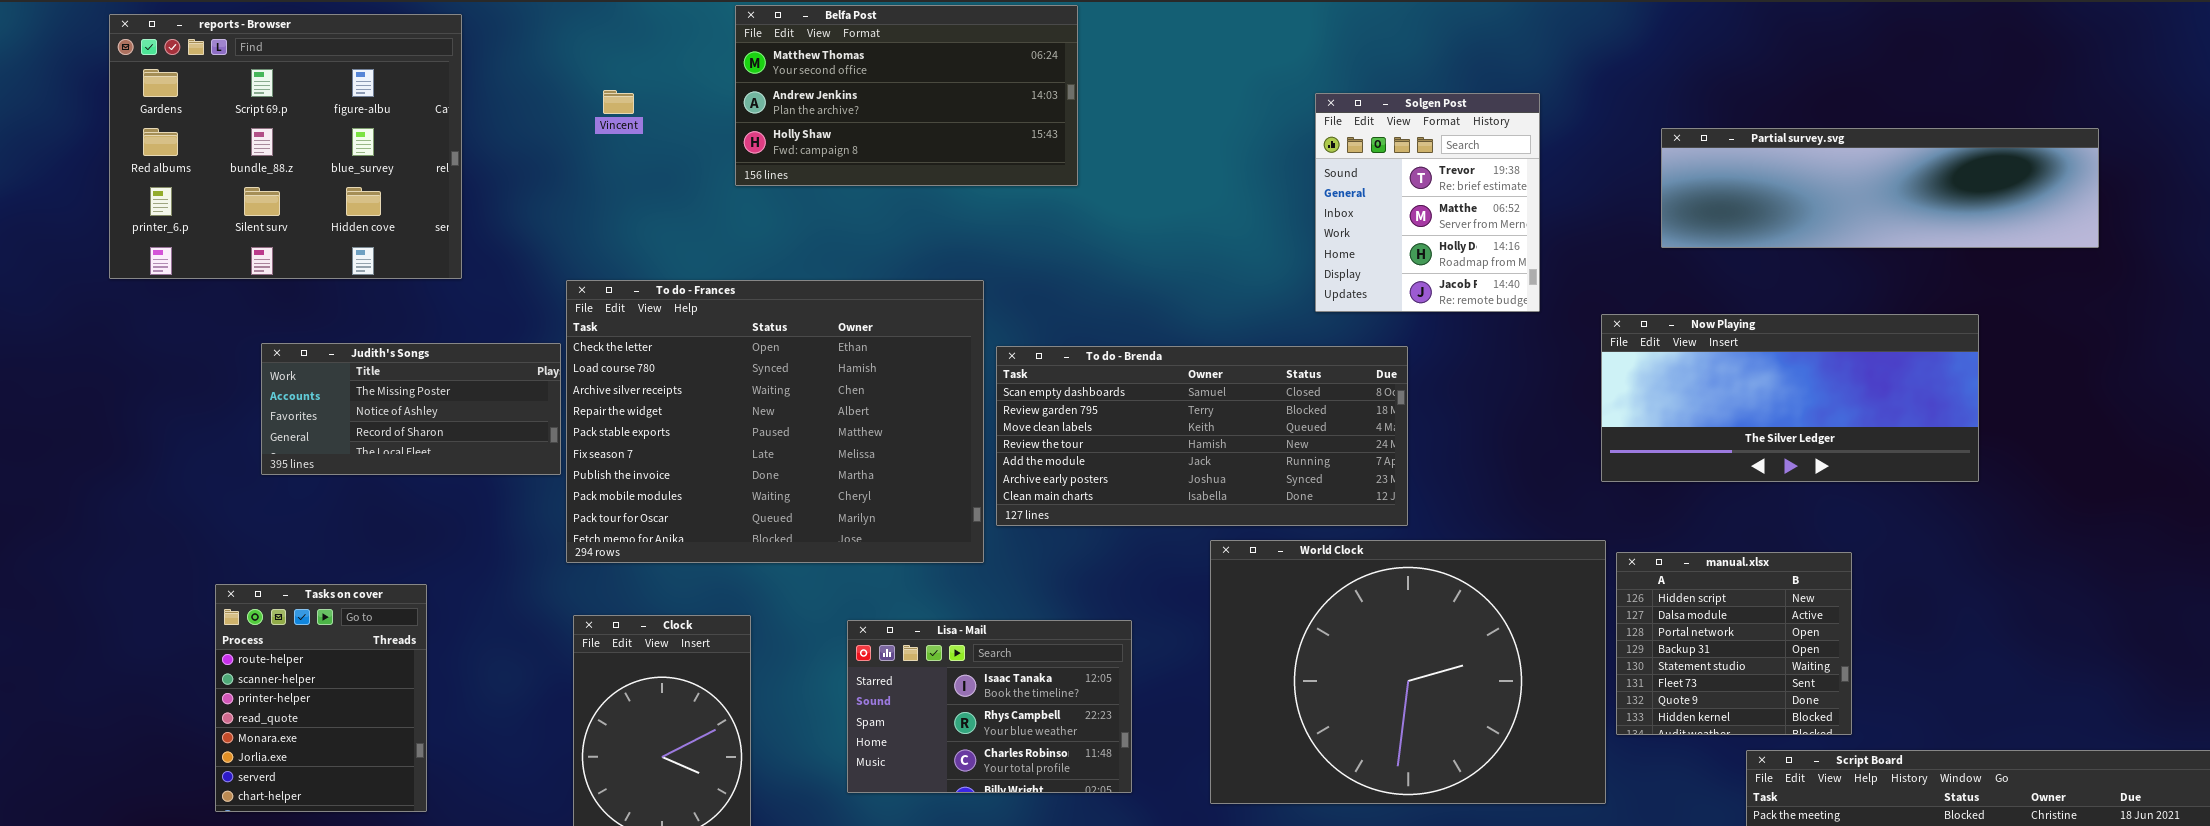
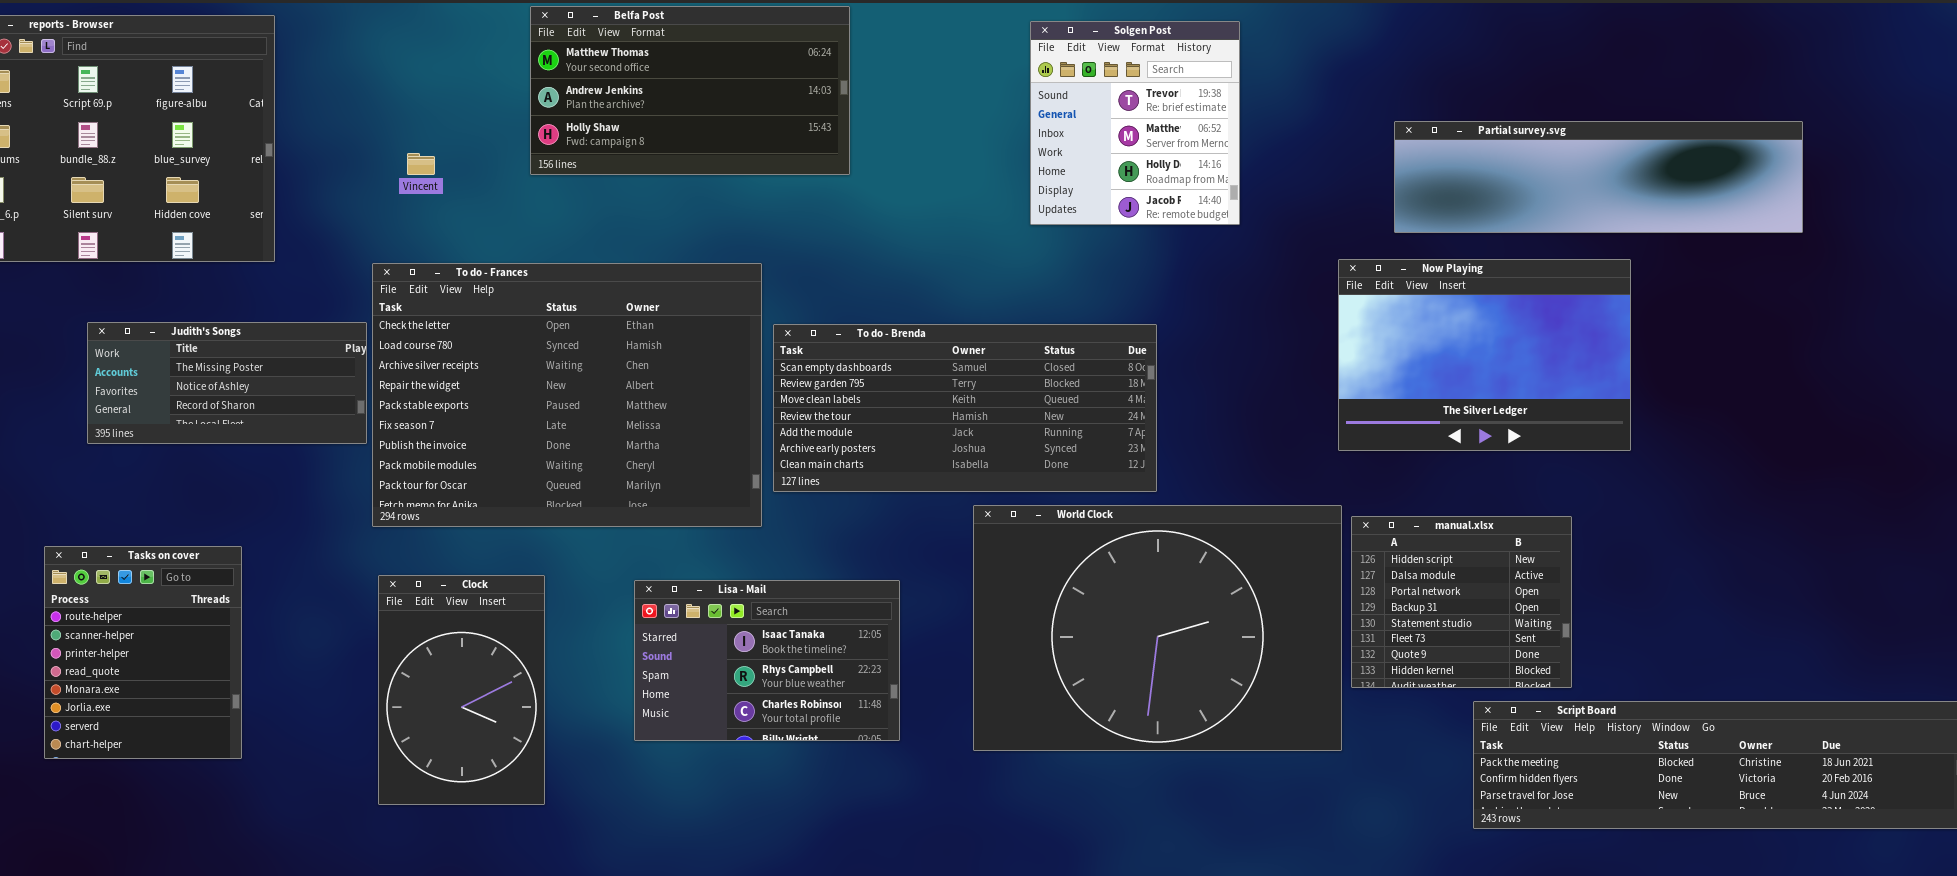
Vincent: [603,90,634,114] -> [407,153,435,175], moved
Solgen Post: [1315,93,1540,312] -> [1030,21,1240,225], moved
Now Playing: [1601,314,1979,482] -> [1338,259,1631,451], resized

